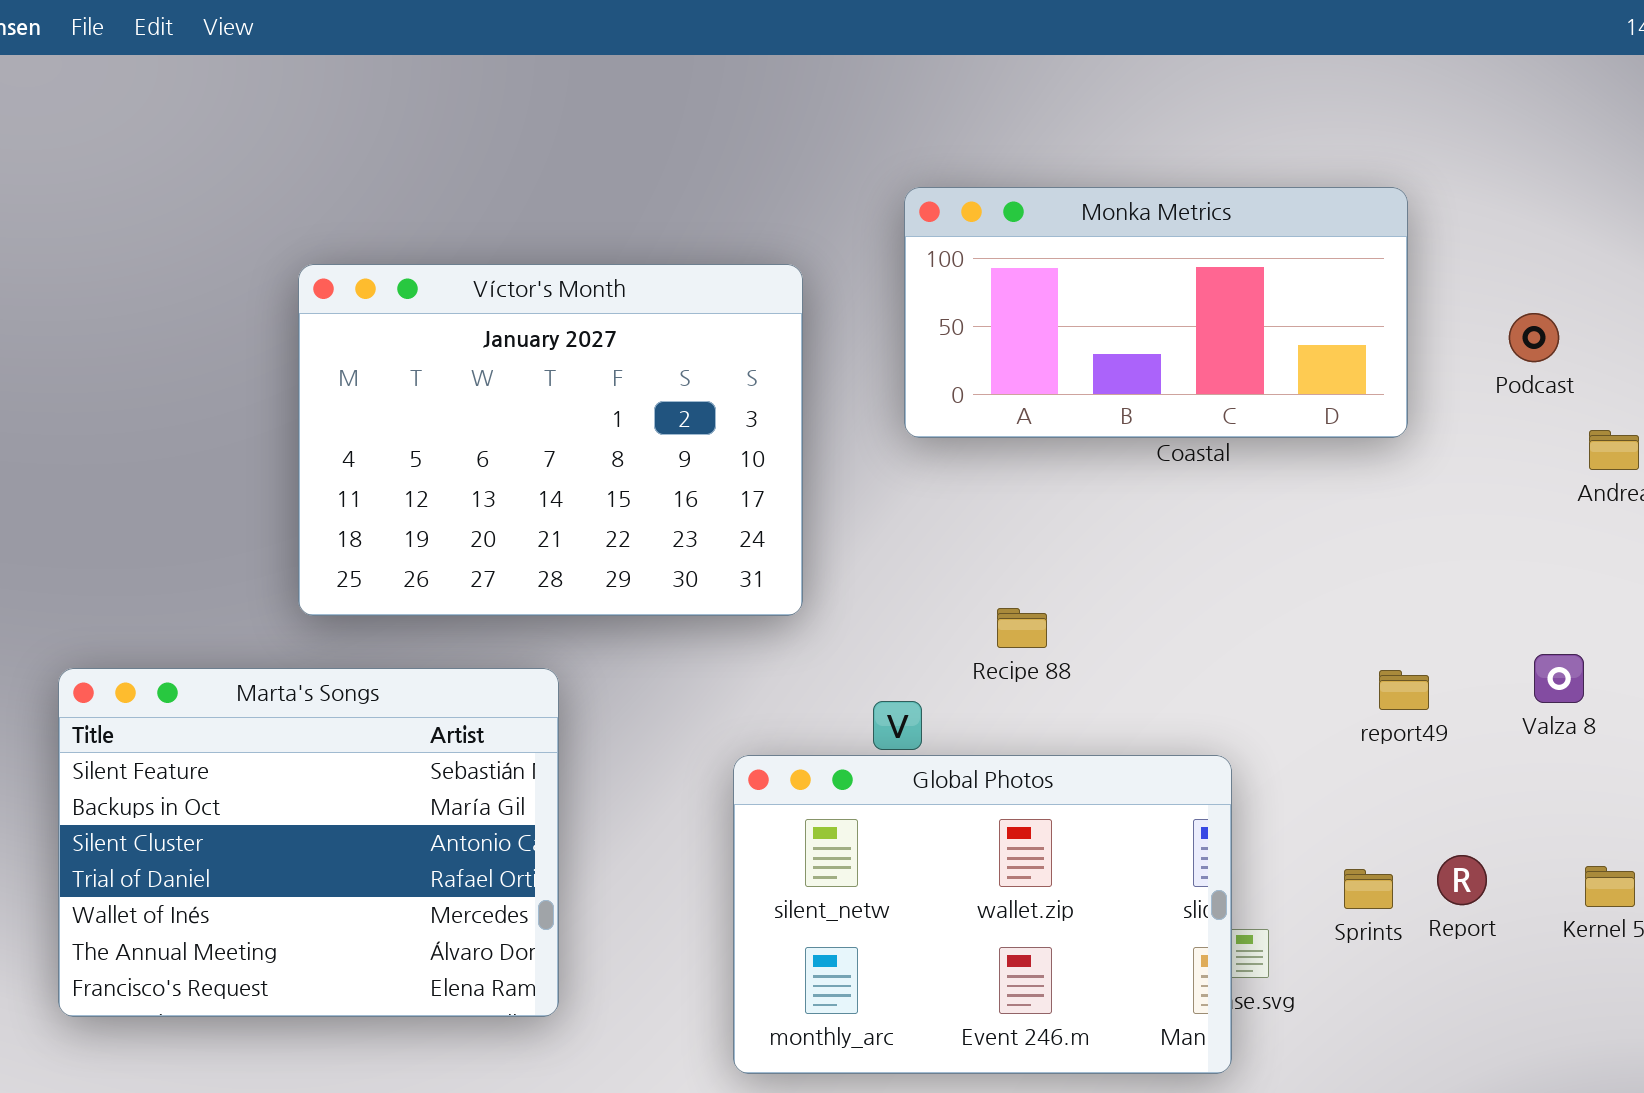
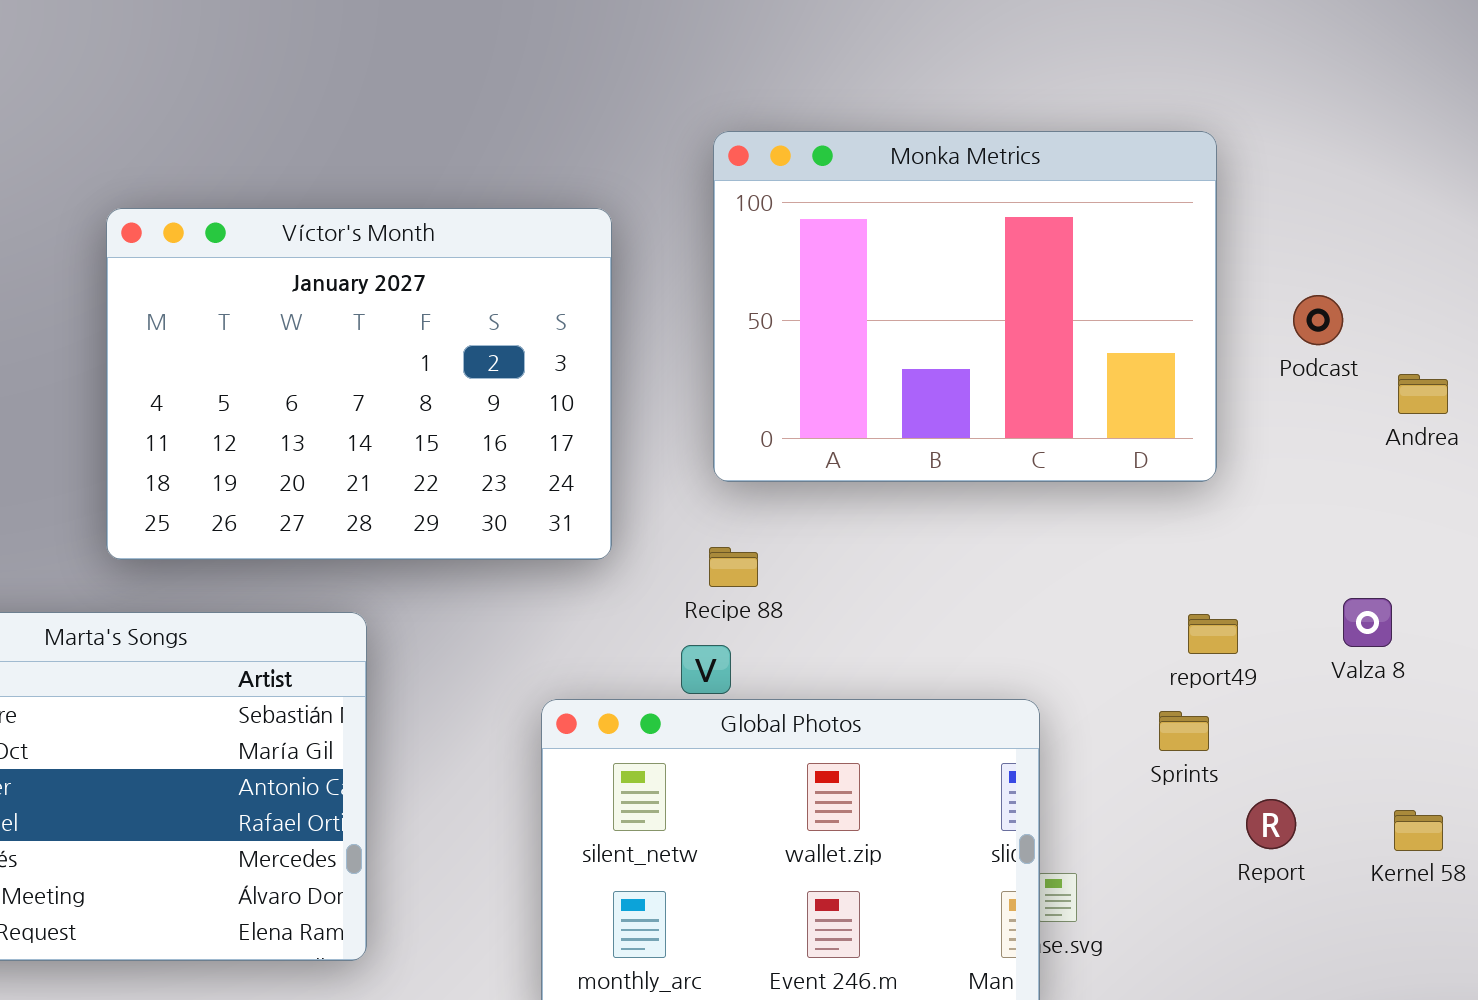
Monka Metrics: [904,187,1408,438] -> [713,131,1217,482], resized
Podcast: [1509,313,1559,362] -> [1293,295,1343,345], moved
Recipe 88: [997,608,1047,648] -> [709,547,758,587], moved
Sprints: [1344,869,1393,909] -> [1159,711,1209,751], moved

